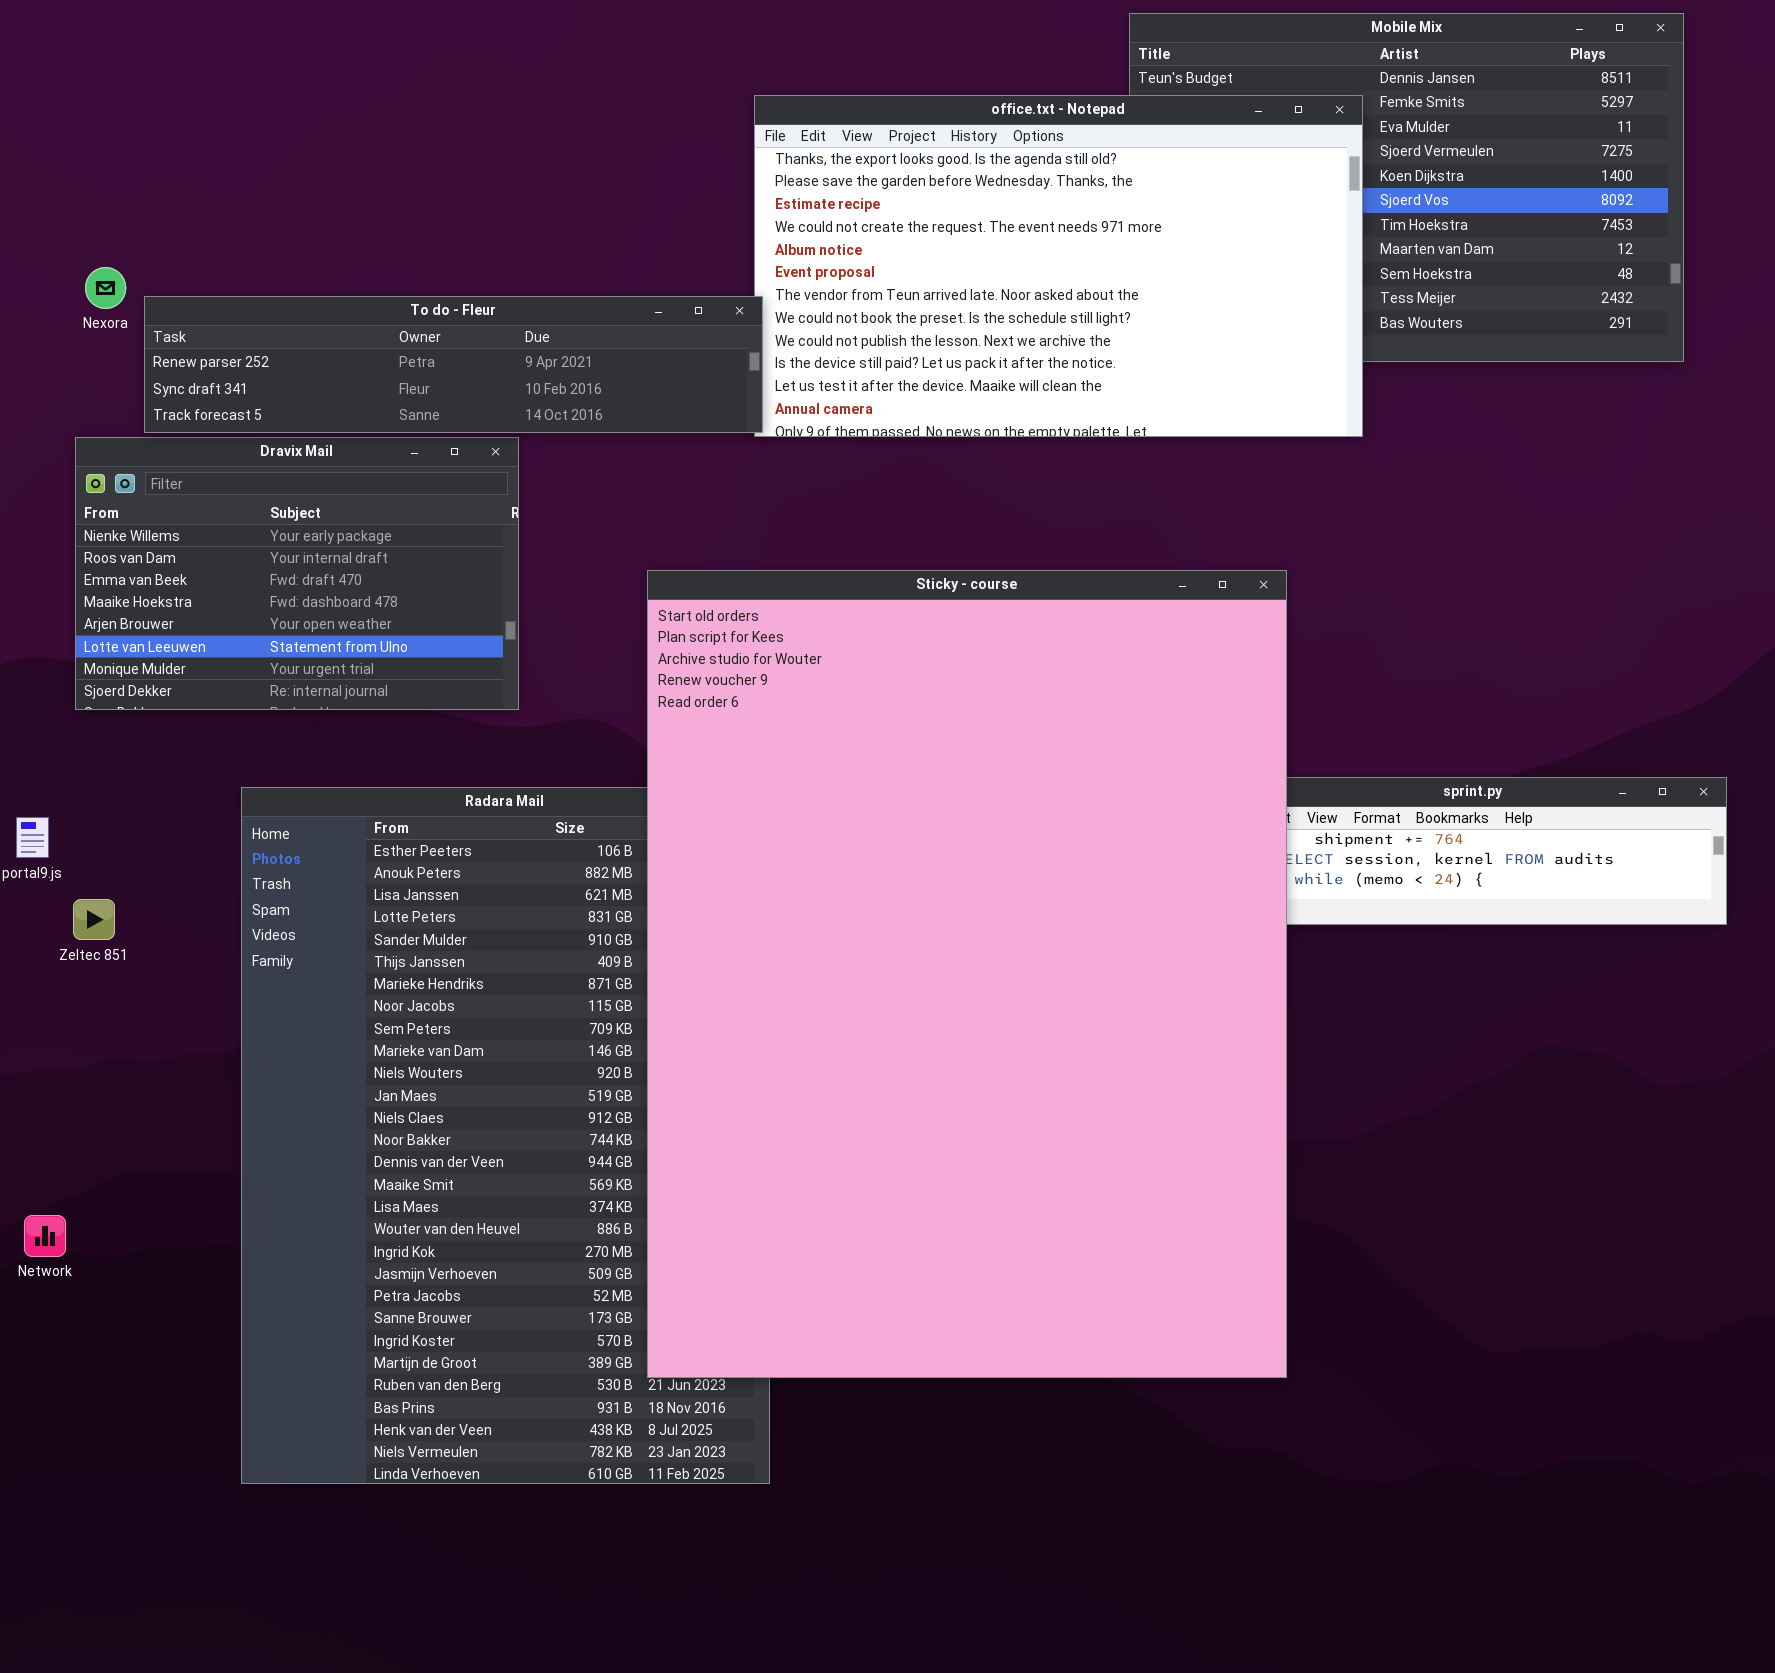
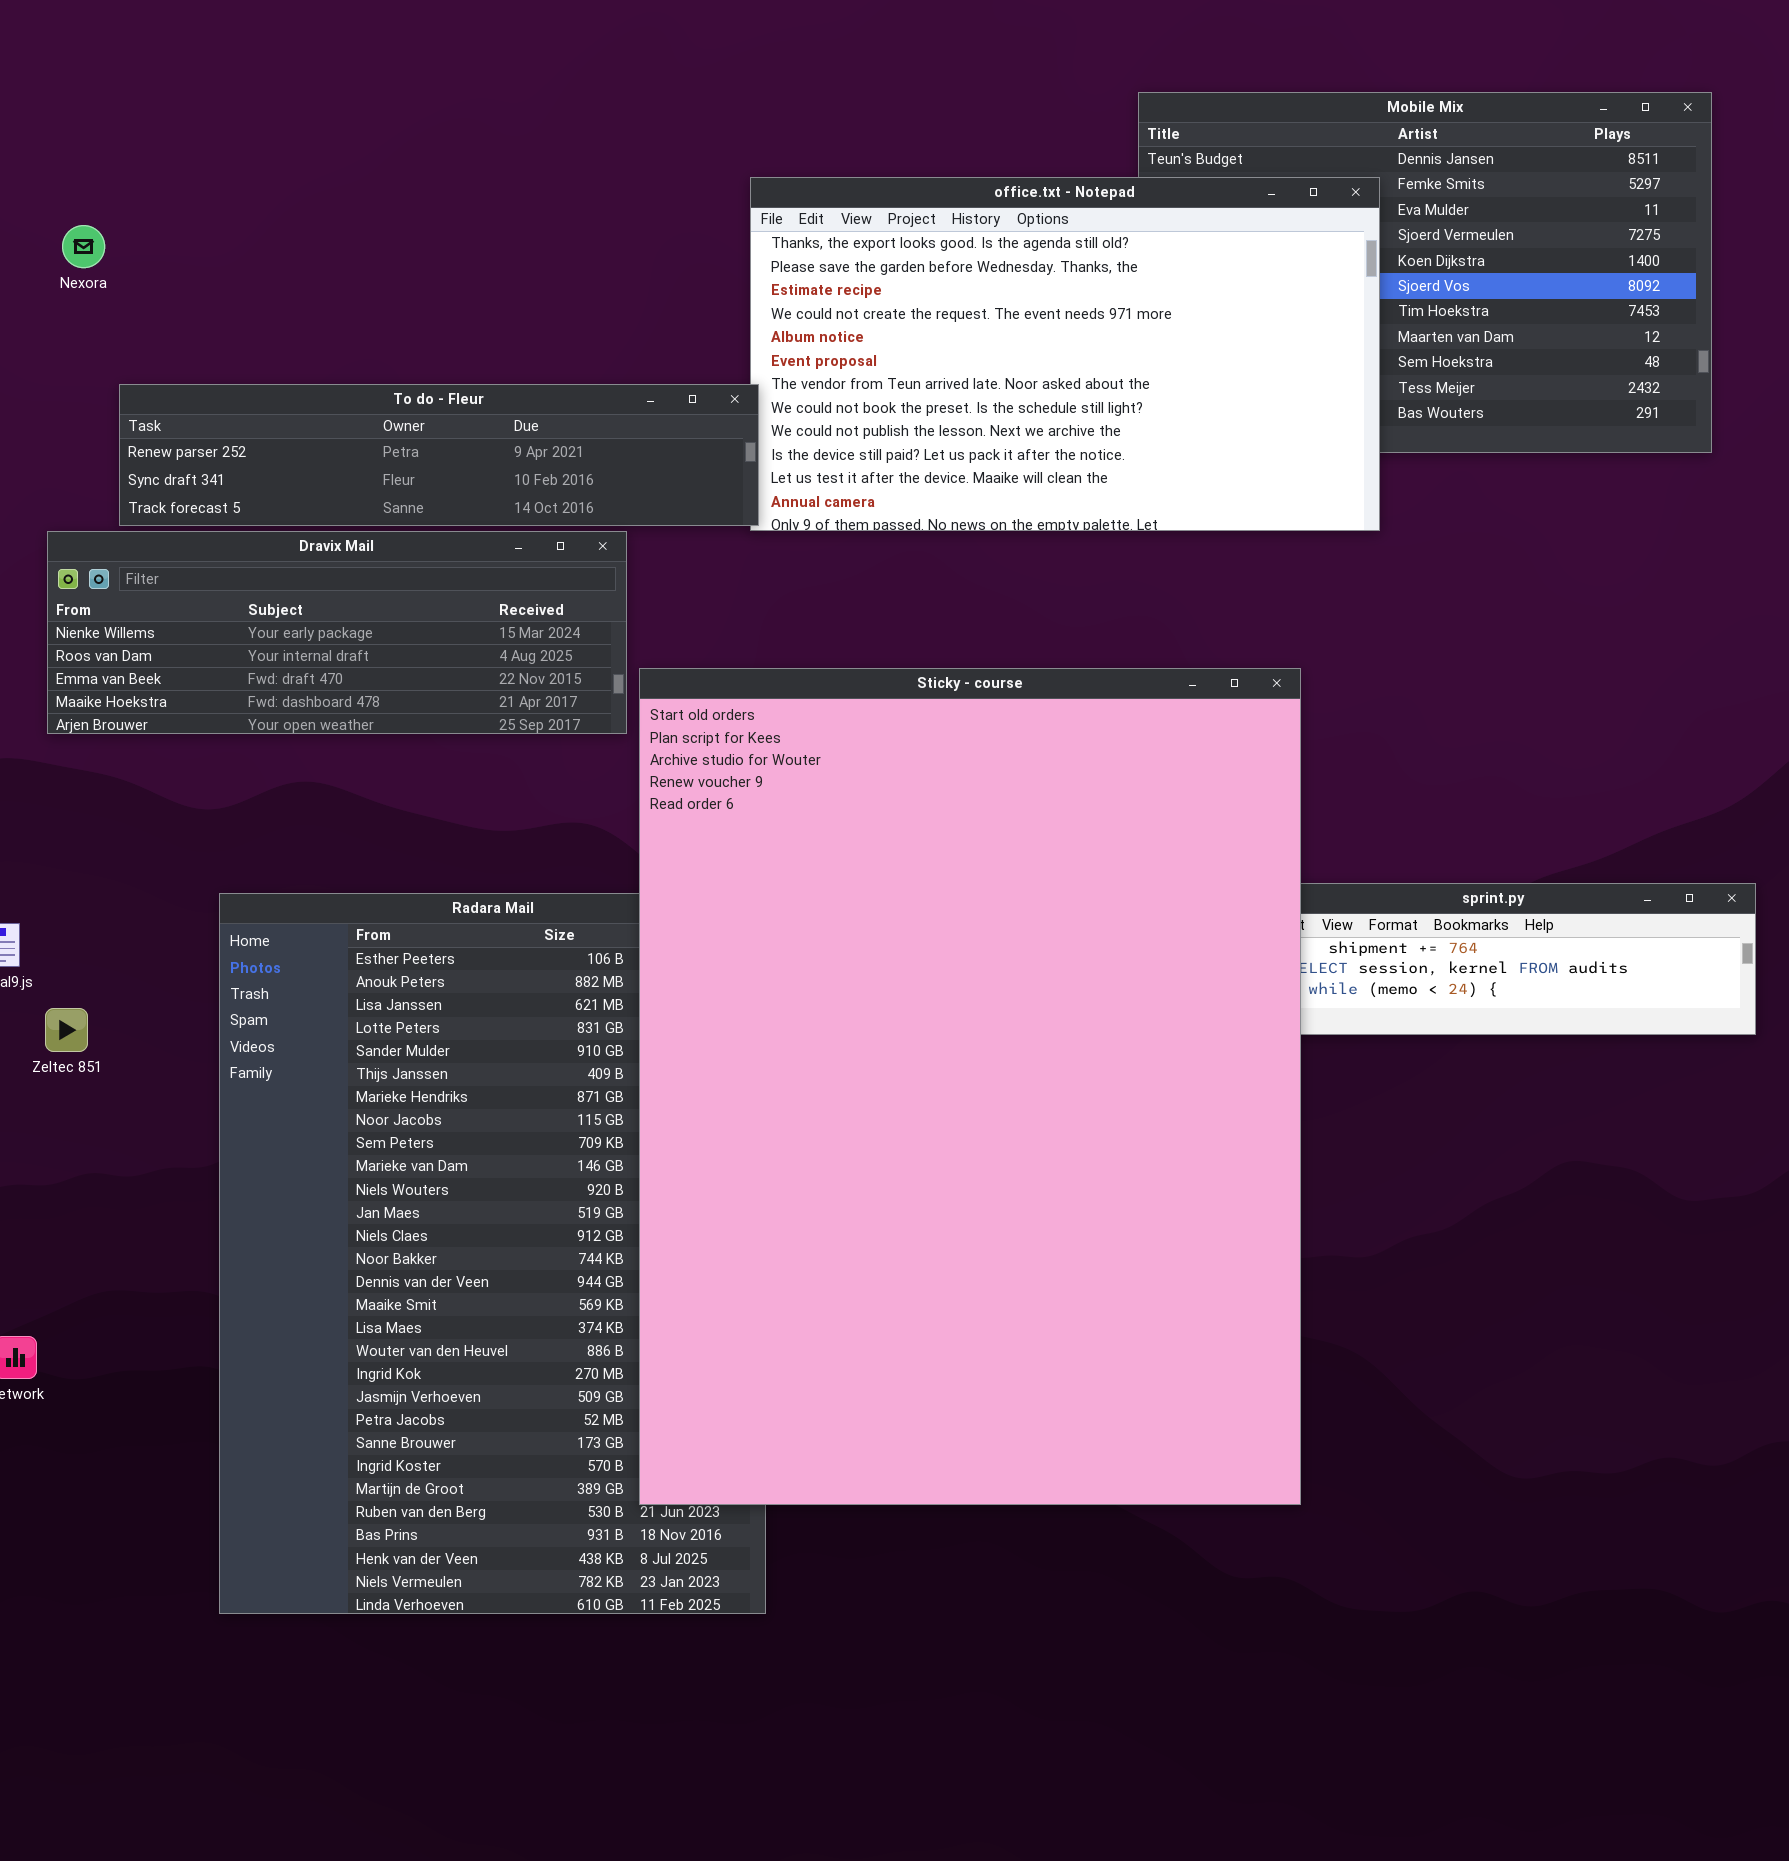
Nexora: [85,267,126,309] -> [62,225,105,268], moved
Dravix Mail: [75,437,519,710] -> [47,531,627,734], resized

